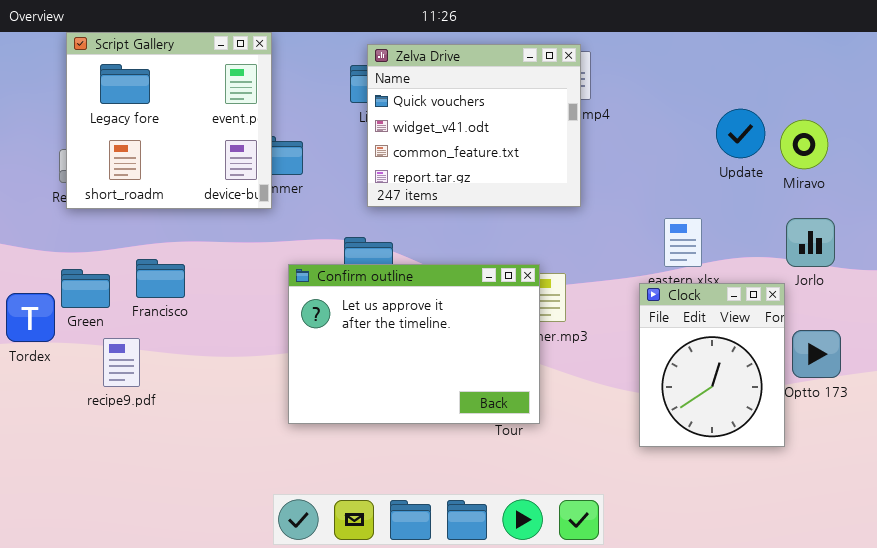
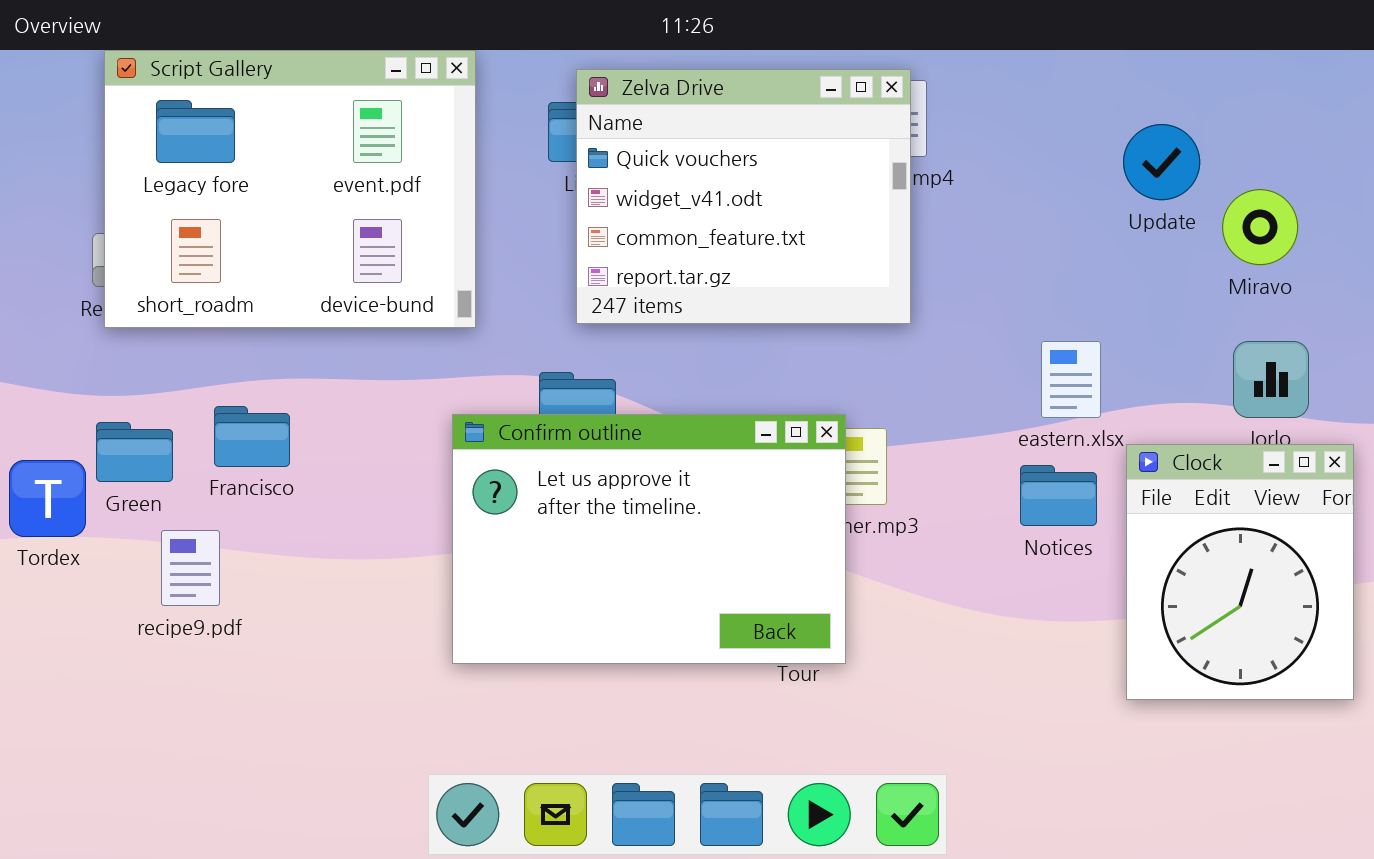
Script Gallery: [66,32,272,209] -> [104,50,476,328], resized
Update: [716,109,765,158] -> [1123,124,1200,200], moved
Clock: [639,283,785,447] -> [1126,444,1354,700], moved

